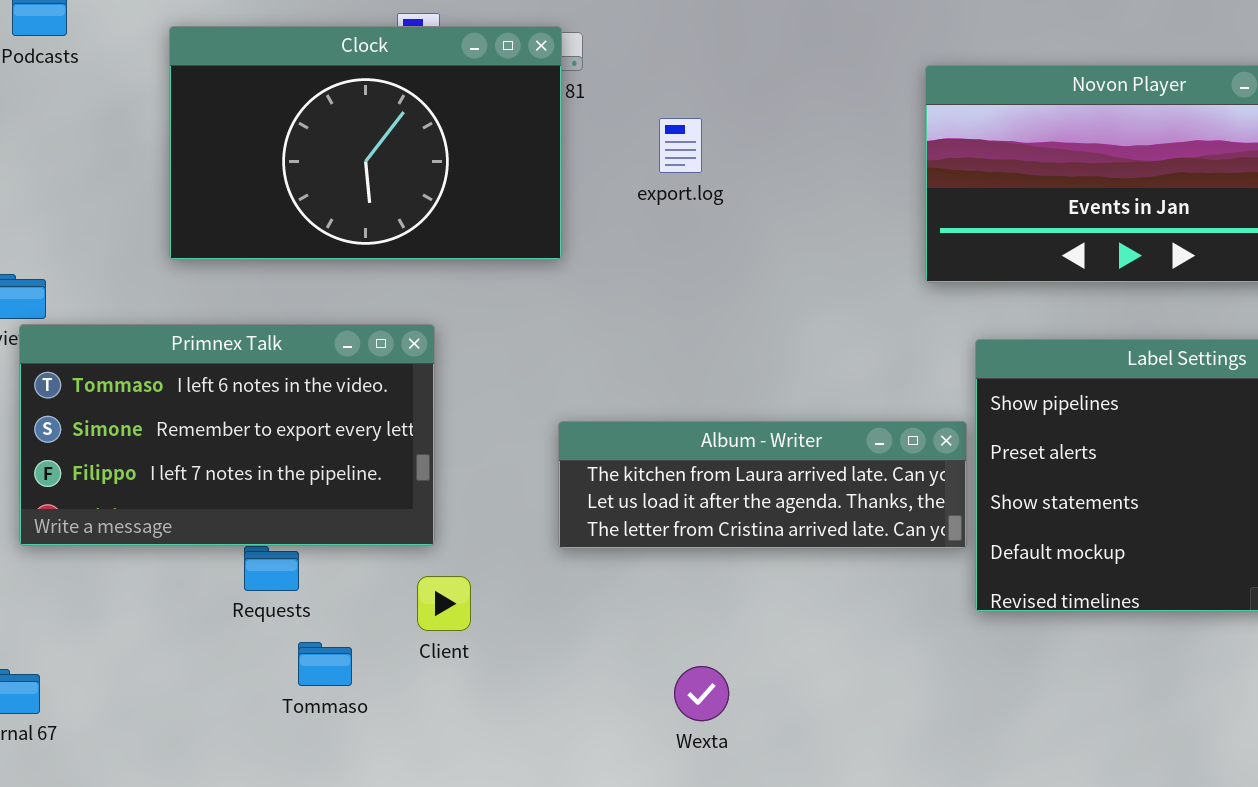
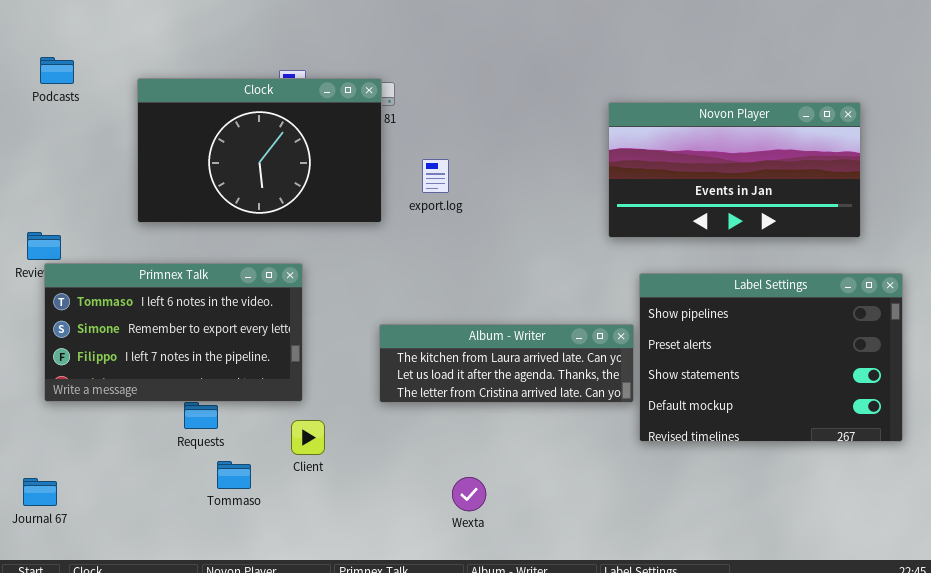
export.log: [659,118,702,173] -> [422,159,449,193], moved

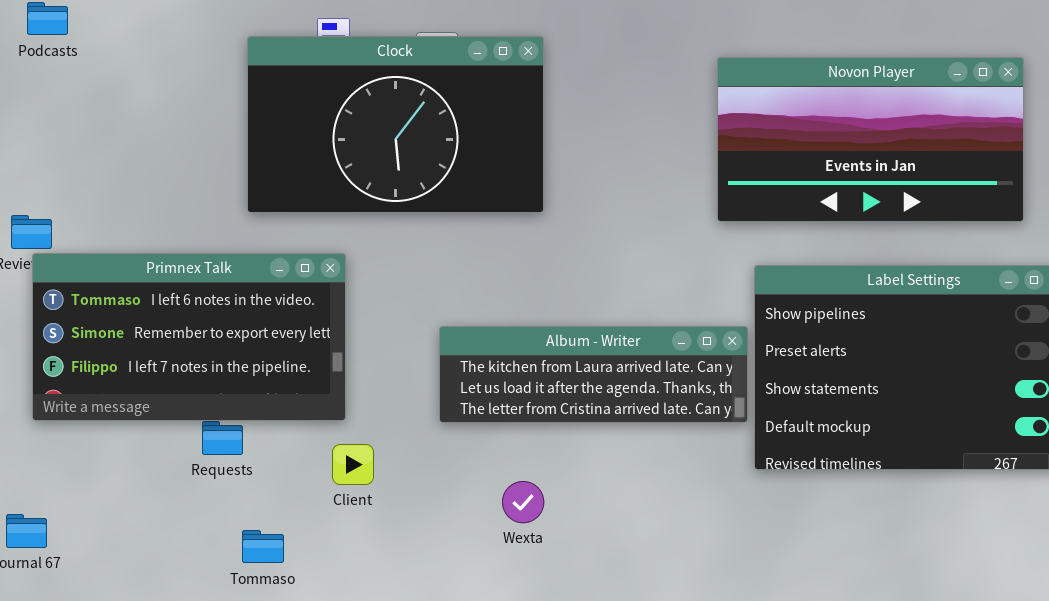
Clock: [137,78,382,223] -> [247,36,544,213], moved
Tommaso: [217,461,251,489] -> [242,530,284,563], moved
Wexta: [452,477,486,511] -> [502,481,544,523], moved

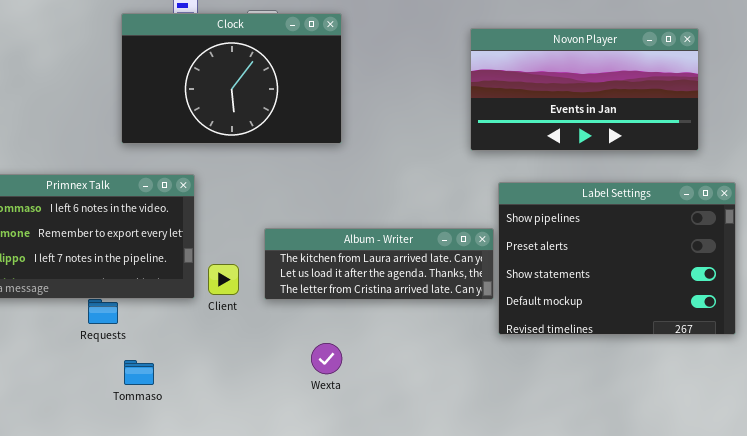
Client: [332,444,374,485] -> [208,264,239,295], moved
Tommaso: [242,530,284,563] -> [124,360,154,385], moved

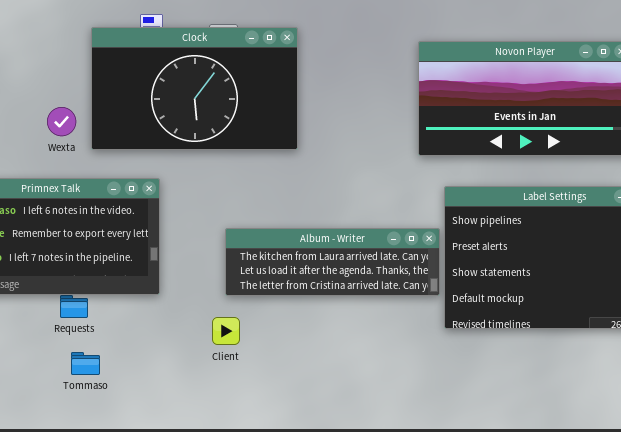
Client: [208,264,239,295] -> [212,317,240,345], moved
Wexta: [311,343,342,374] -> [47,107,76,136], moved
Tommaso: [124,360,154,385] -> [71,352,100,375], moved

